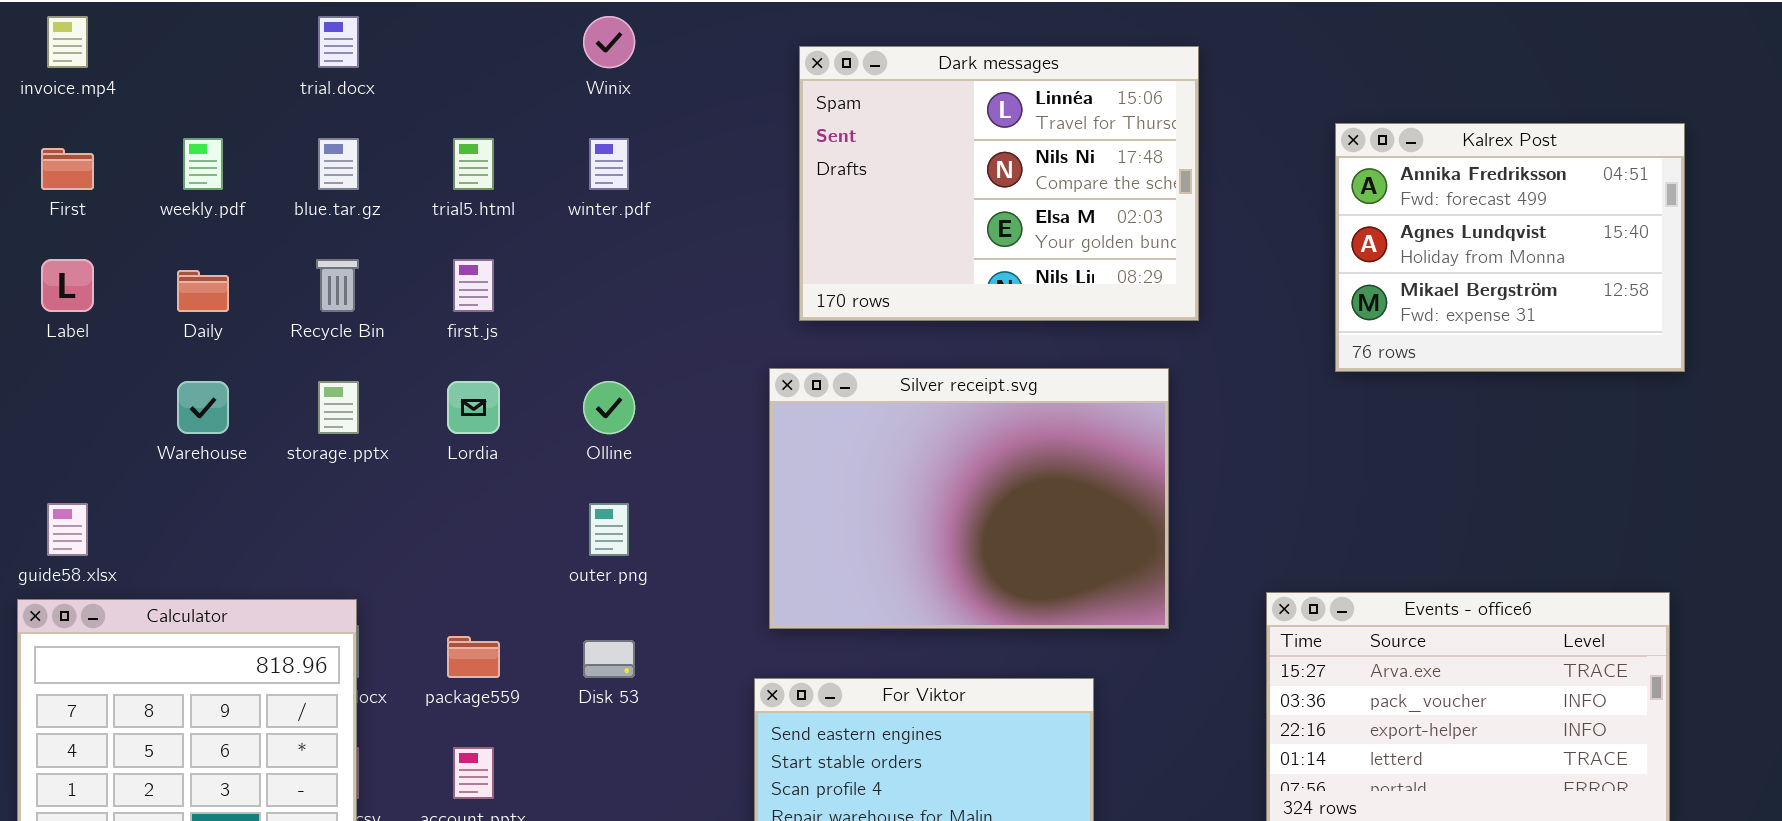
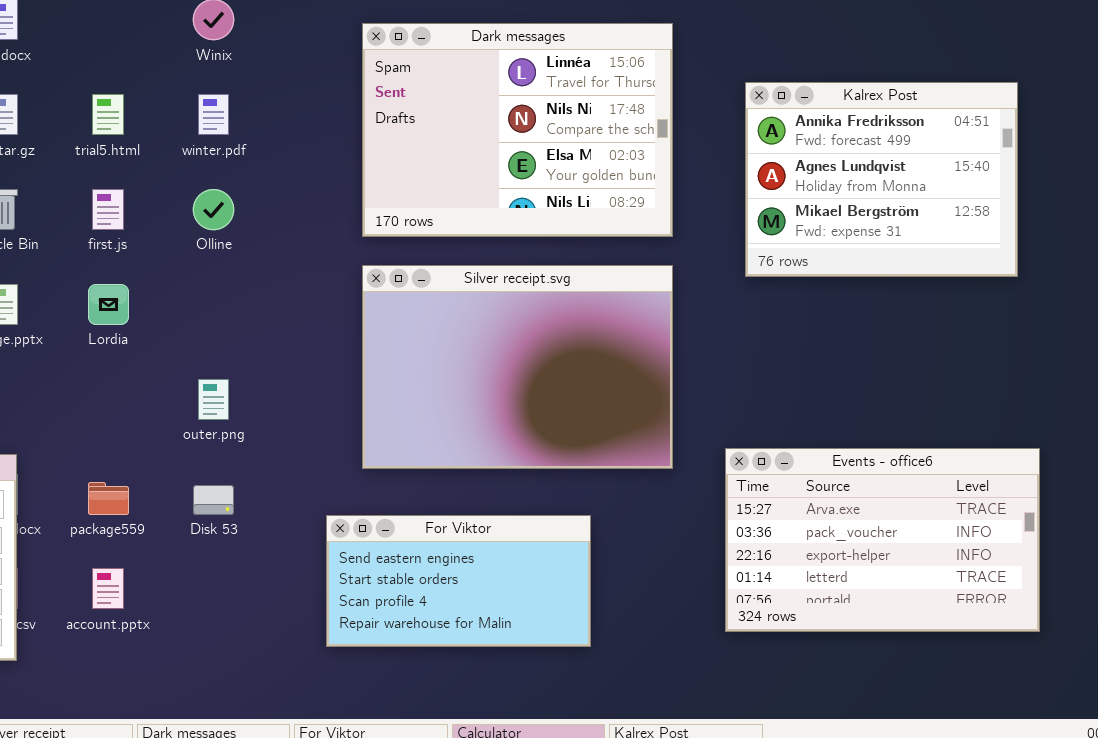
Kalrex Post: [1335,123,1685,372] -> [745,82,1018,277], moved
Silver receipt.svg: [769,368,1169,629] -> [362,265,673,469], moved
Olline: [583,381,635,434] -> [193,189,234,230], moved

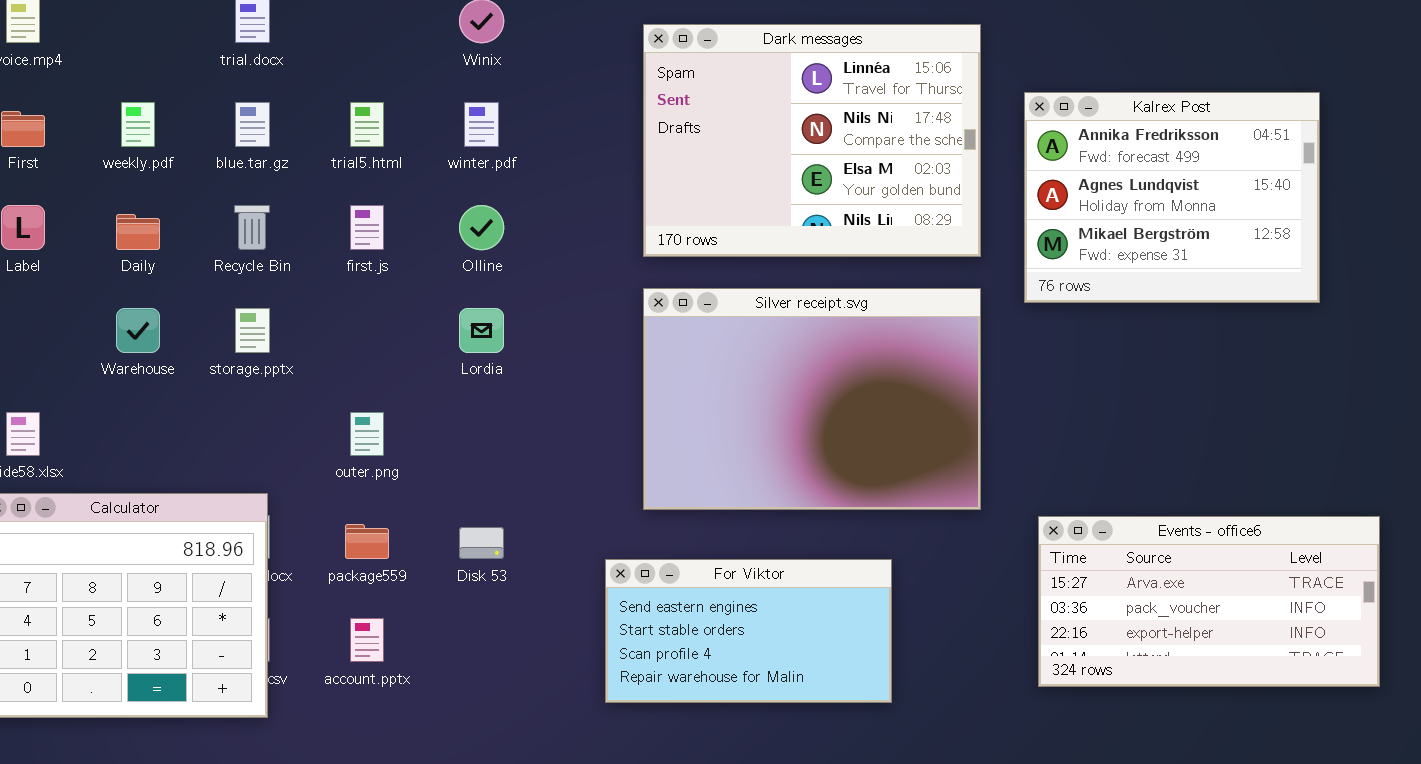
Kalrex Post: [745,82,1018,277] -> [1024,92,1320,303], moved
Lordia: [88,284,129,325] -> [459,308,504,353], moved
outer.png: [198,379,229,420] -> [350,412,384,456], moved
Events - office6: [725,448,1040,632] -> [1038,516,1380,687], resized

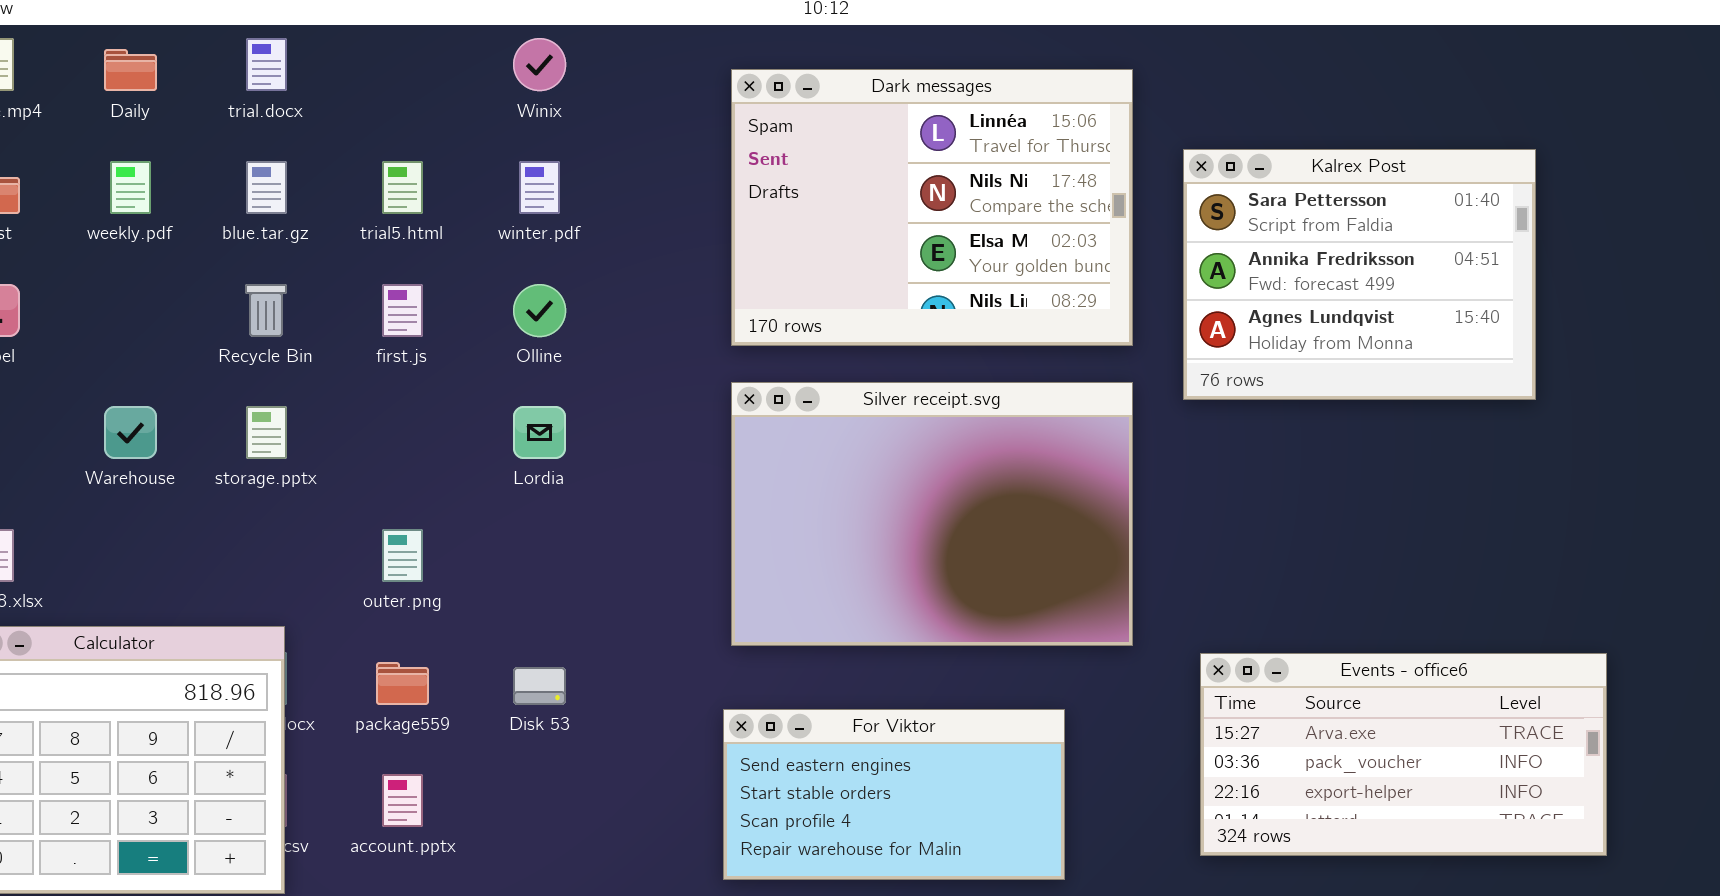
Kalrex Post: [1024,92,1320,303] -> [1183,149,1536,400], scrolled up 1 row
Daily: [116,214,160,250] -> [104,49,157,91], moved
For Viktor: [605,559,892,703] -> [723,709,1065,880], moved

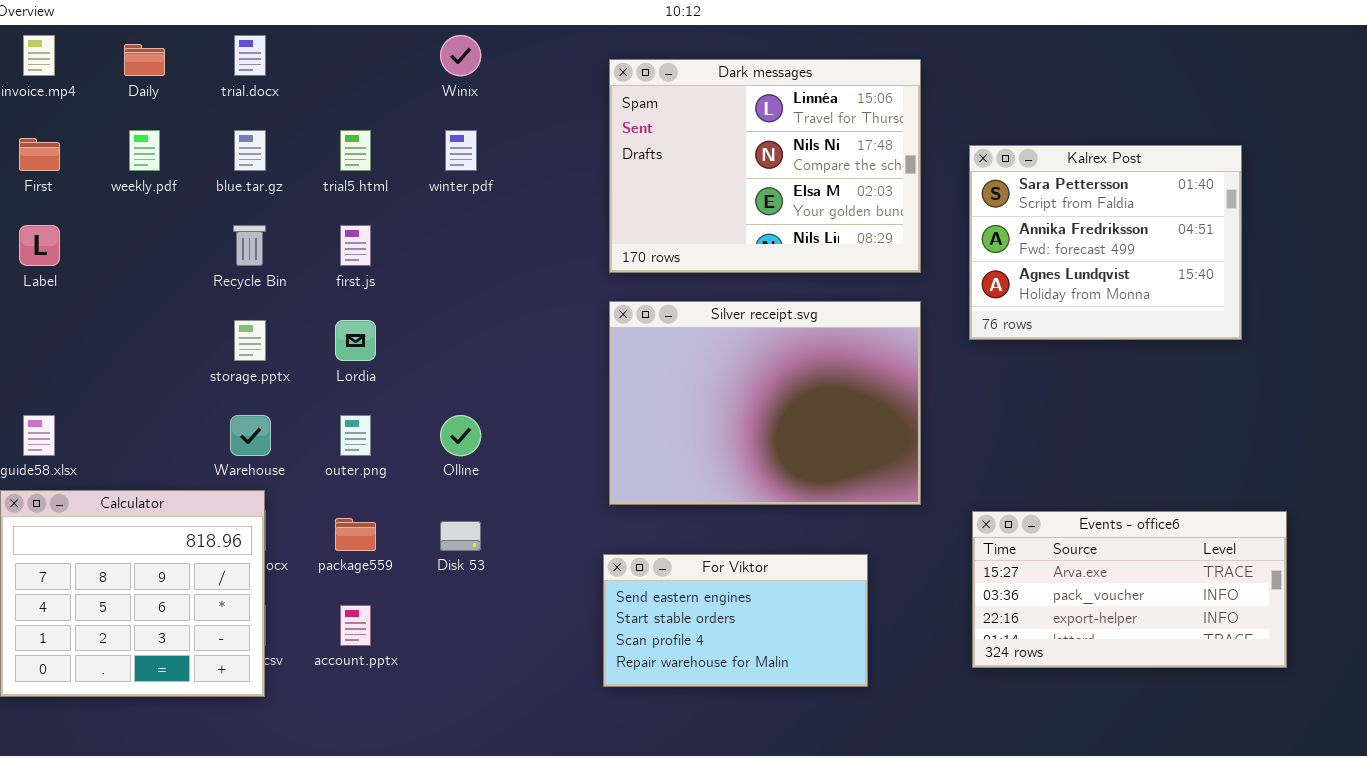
Kalrex Post: [1183,149,1536,400] -> [969,145,1242,340], moved
Olline: [513,284,566,337] -> [440,415,481,456], moved
Warehouse: [104,406,157,459] -> [230,415,271,456], moved
Lordia: [513,406,566,459] -> [335,320,376,361], moved

